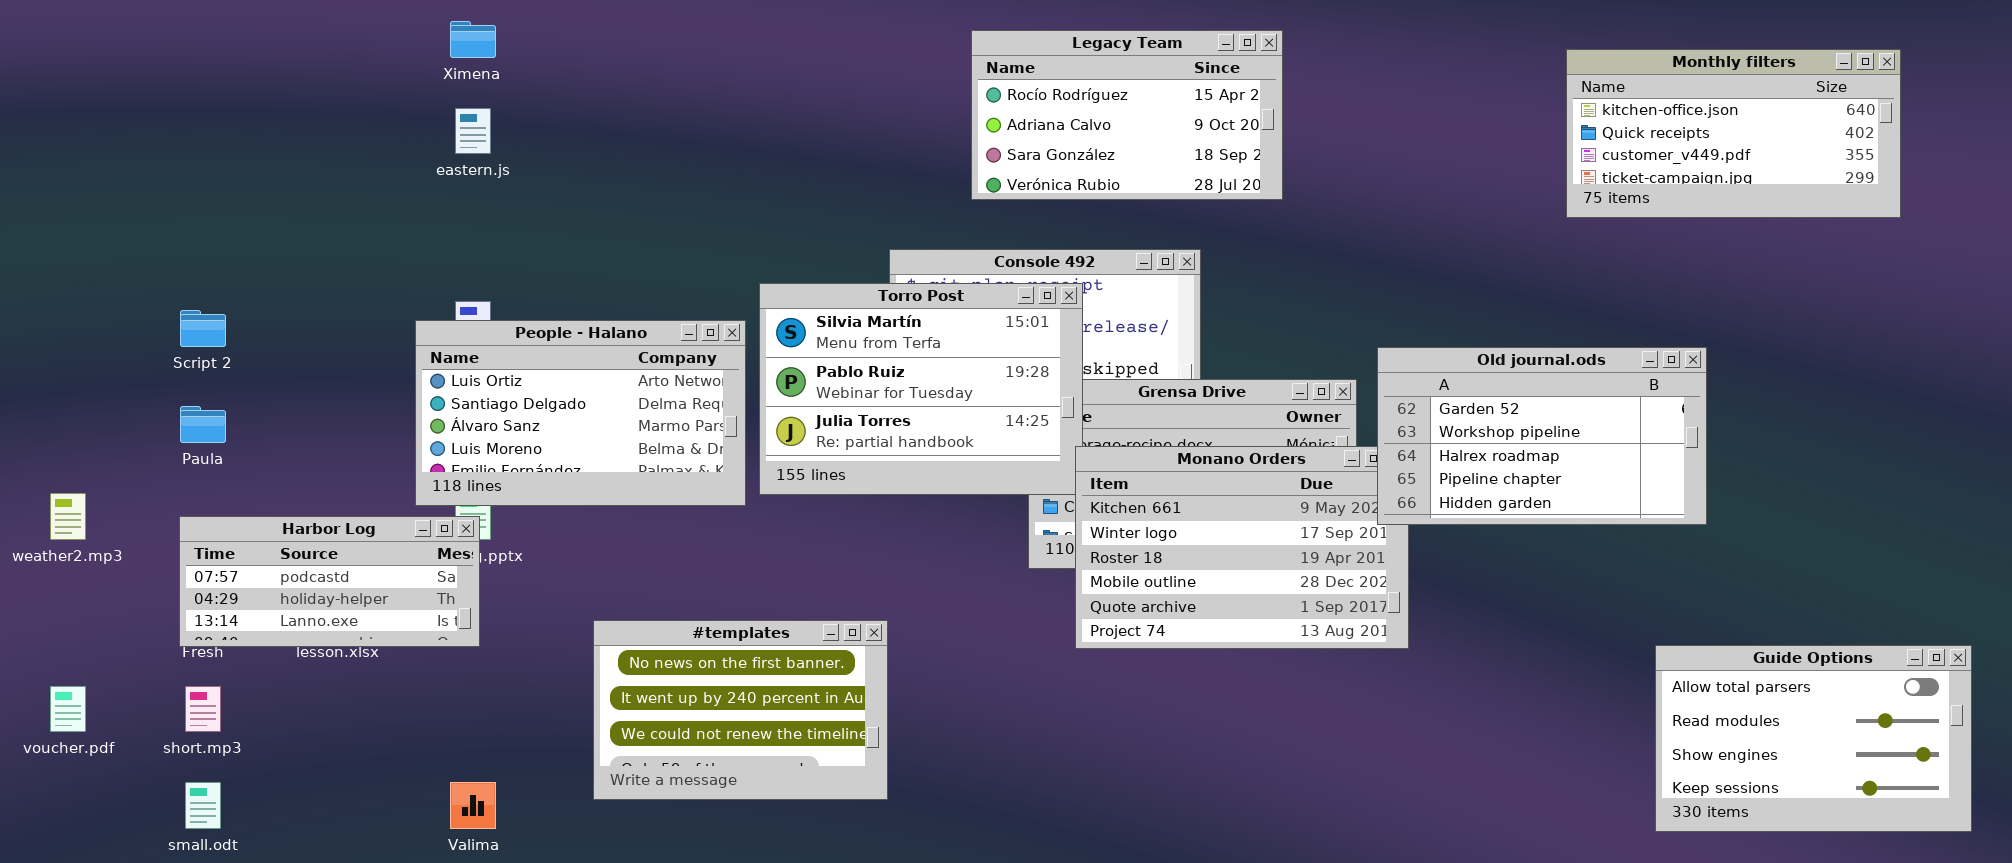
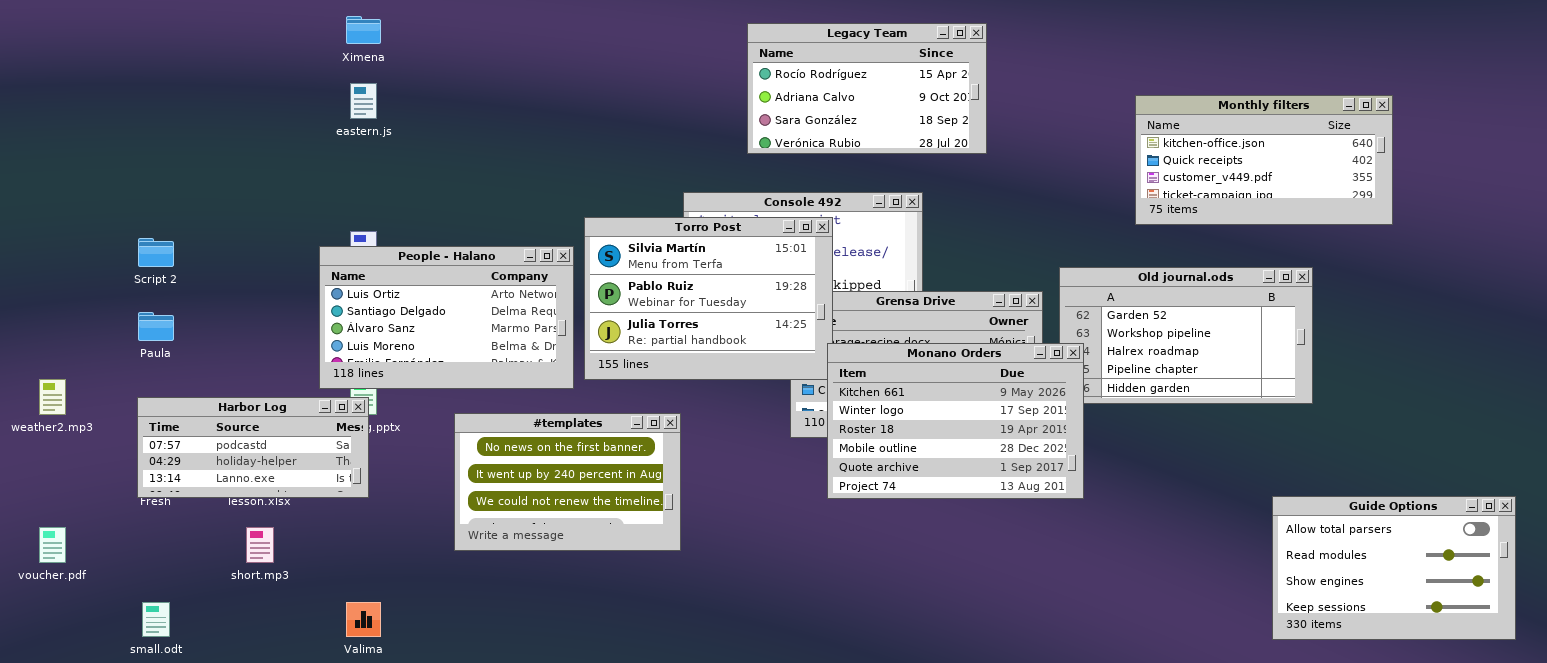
Monthly filters: [1566,49,1901,218] -> [1135,95,1393,225], moved
Monano Orders: [1075,446,1409,649] -> [827,343,1084,499], raised
#templates: [593,620,888,800] -> [454,413,681,551], moved
short.mp3: [185,686,221,732] -> [246,527,274,563], moved

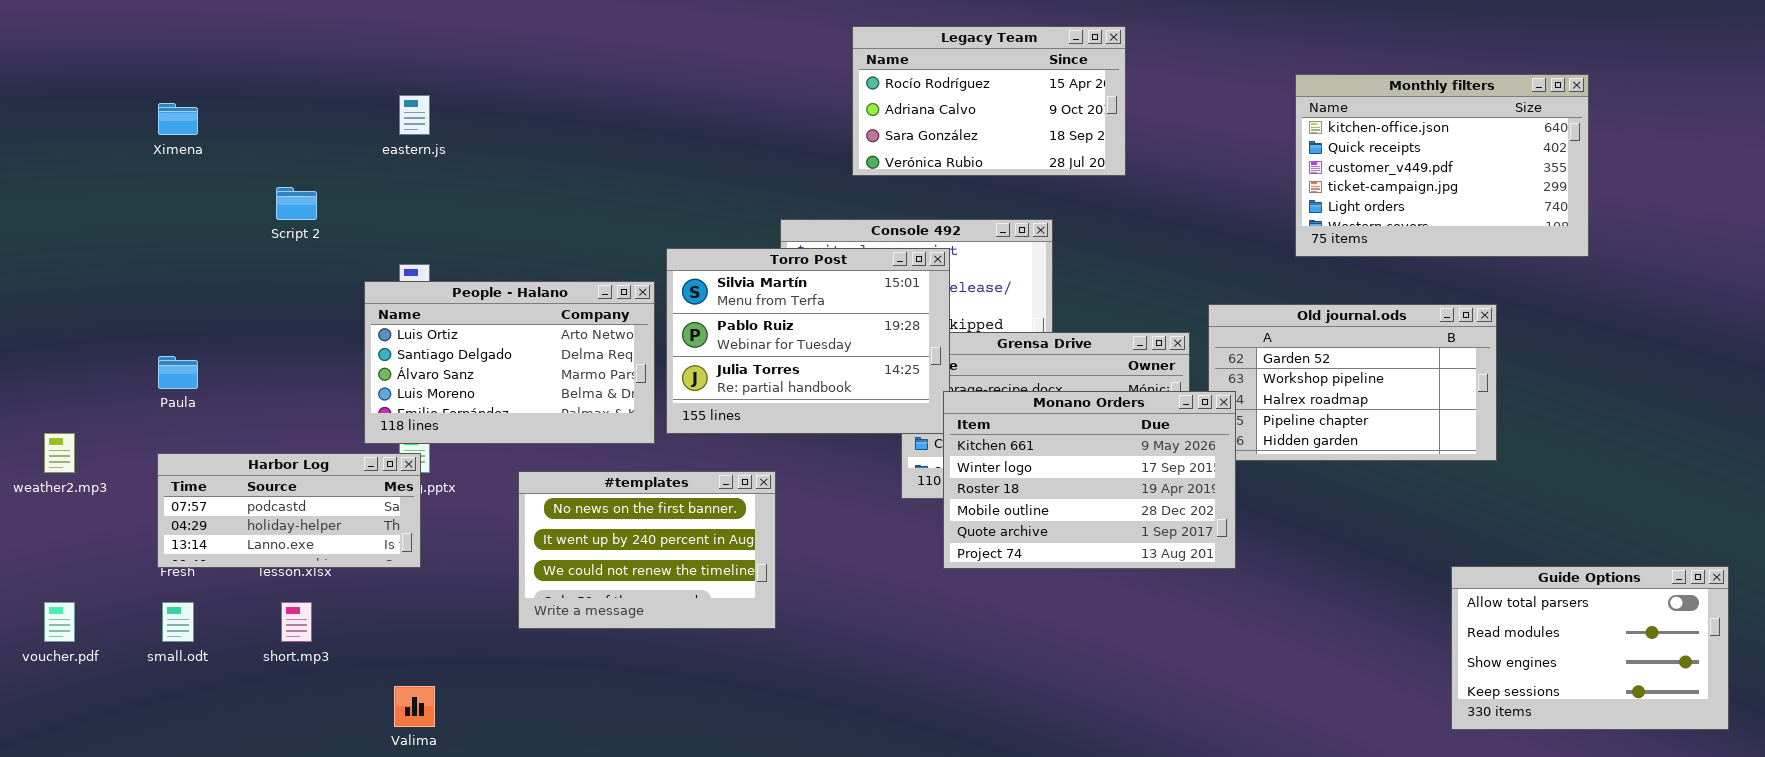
Ximena: [346,16,381,44] -> [158,103,198,135], moved
Monthly filters: [1135,95,1393,225] -> [1295,74,1589,257], resized
Script 2: [138,238,174,267] -> [276,187,317,220], moved
small.odt: [142,602,170,637] -> [162,602,194,642], moved

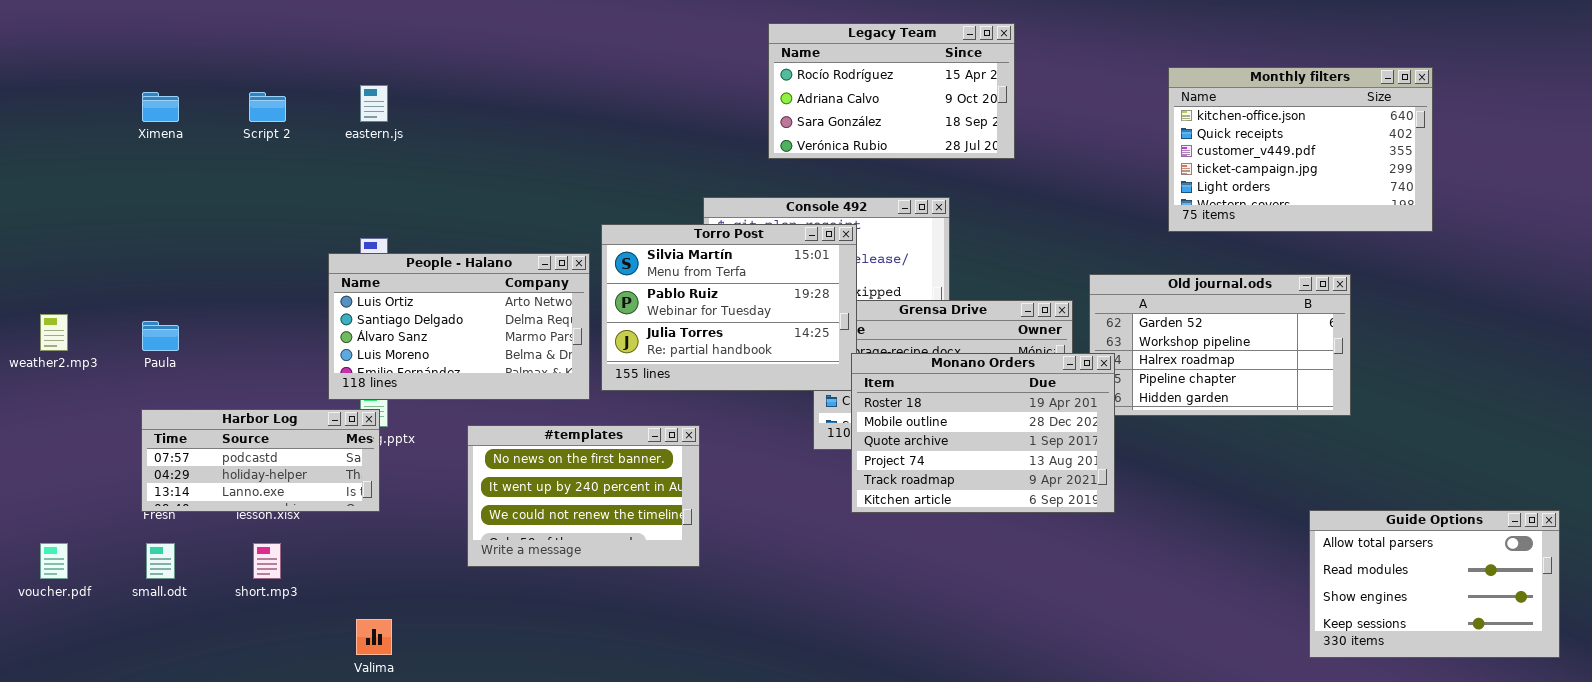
Script 2: [276,187,317,220] -> [249,92,286,122], moved
Monano Orders: [943,391,1236,569] -> [851,353,1115,513], scrolled down 2 rows
weather2.mp3: [44,433,75,473] -> [40,314,68,351], moved

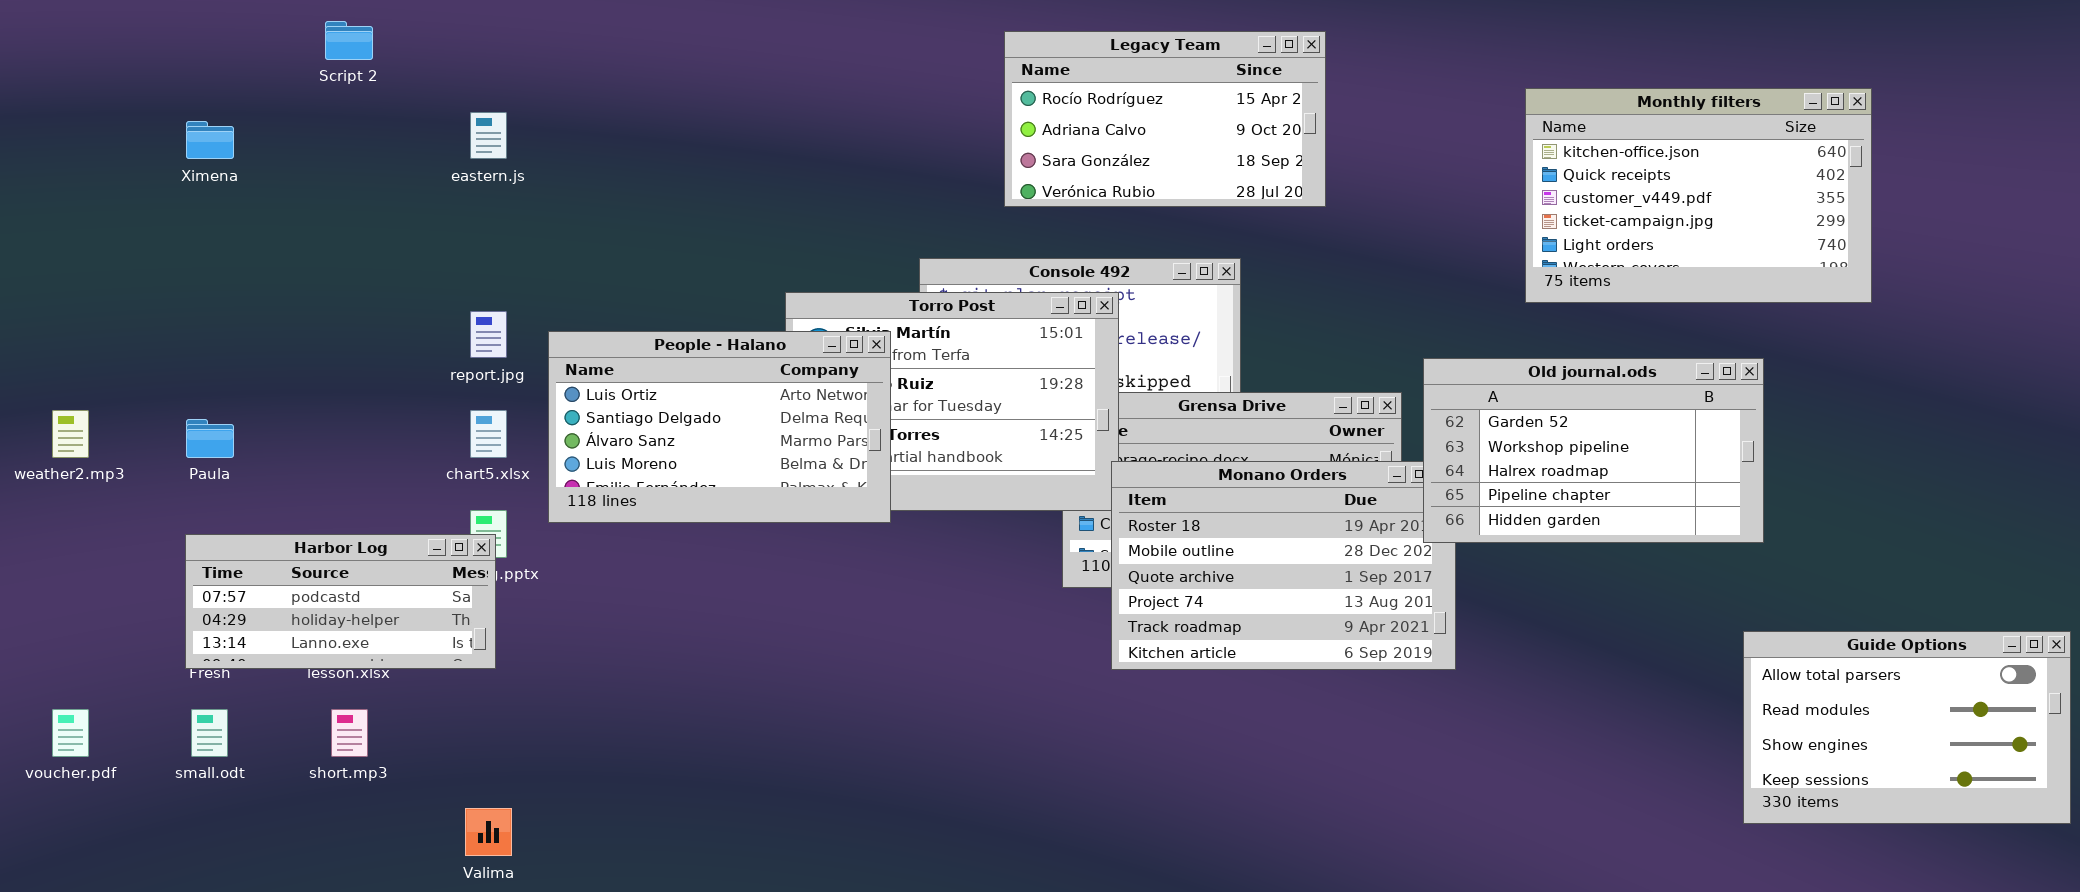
Script 2: [249,92,286,122] -> [325,21,373,60], moved
People - Halano: [328,253,590,400] -> [548,331,891,523], moved
Old journal.ods: [1089,274,1351,416] -> [1423,358,1764,543], raised
#templates: [467,425,700,567] -> none, closed
Guide Options: [1309,510,1560,658] -> [1743,631,2071,824], moved

